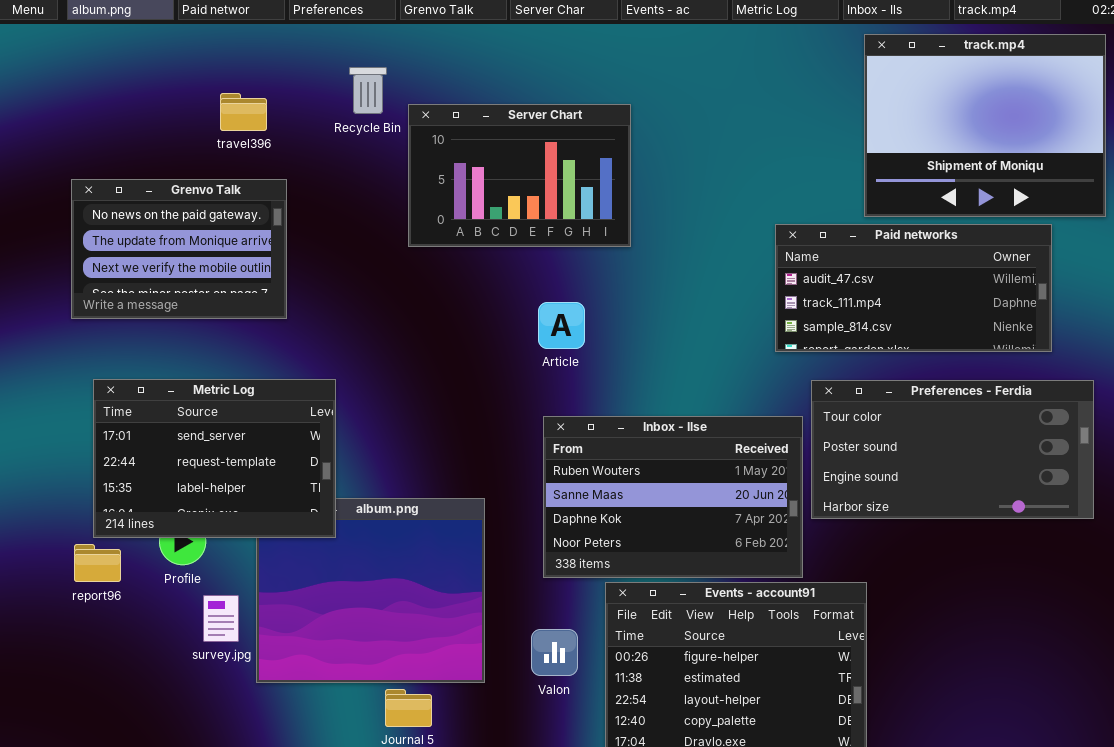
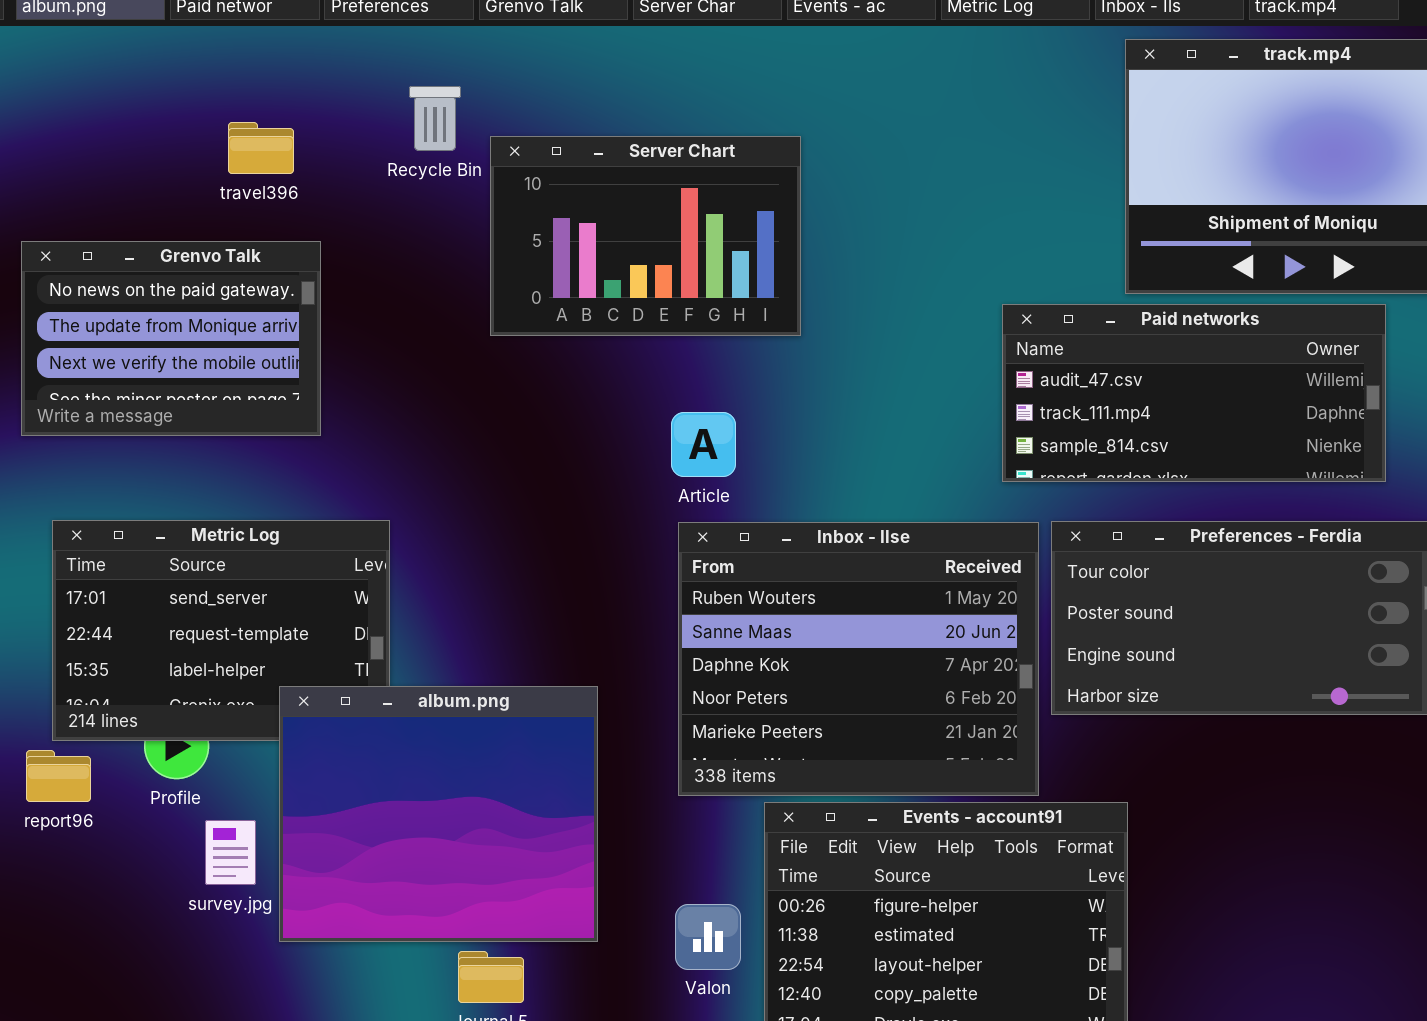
Inbox - Ilse: [543,416,803,578] -> [678,522,1039,796], resized
album.png: [256,498,485,683] -> [279,686,598,942], raised
Valon: [531,629,578,676] -> [675,904,741,970], moved

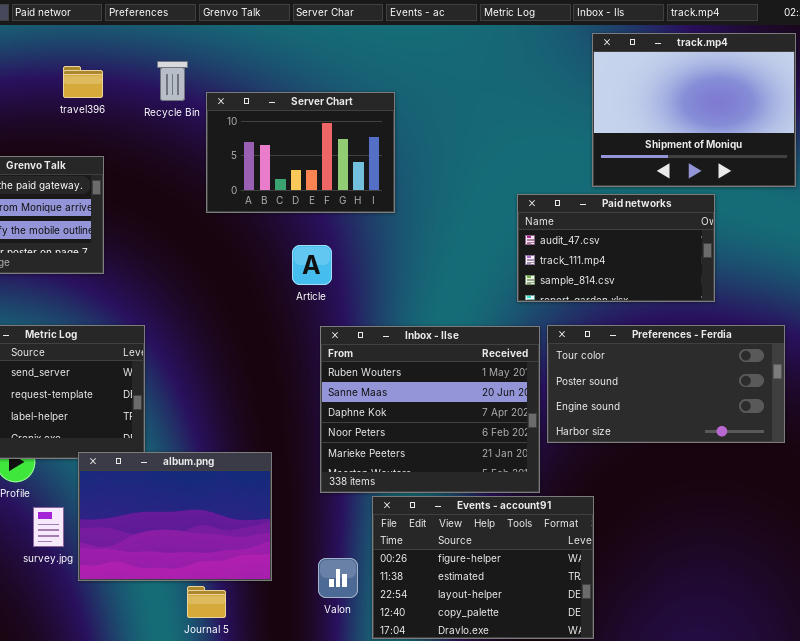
travel396: [228,122,294,174] -> [63,66,103,98], moved
Paid networks: [1002,304,1386,482] -> [517,194,715,302], resized
Article: [671,412,736,477] -> [292,245,332,285], moved
album.png: [279,686,598,942] -> [78,452,272,581], resized

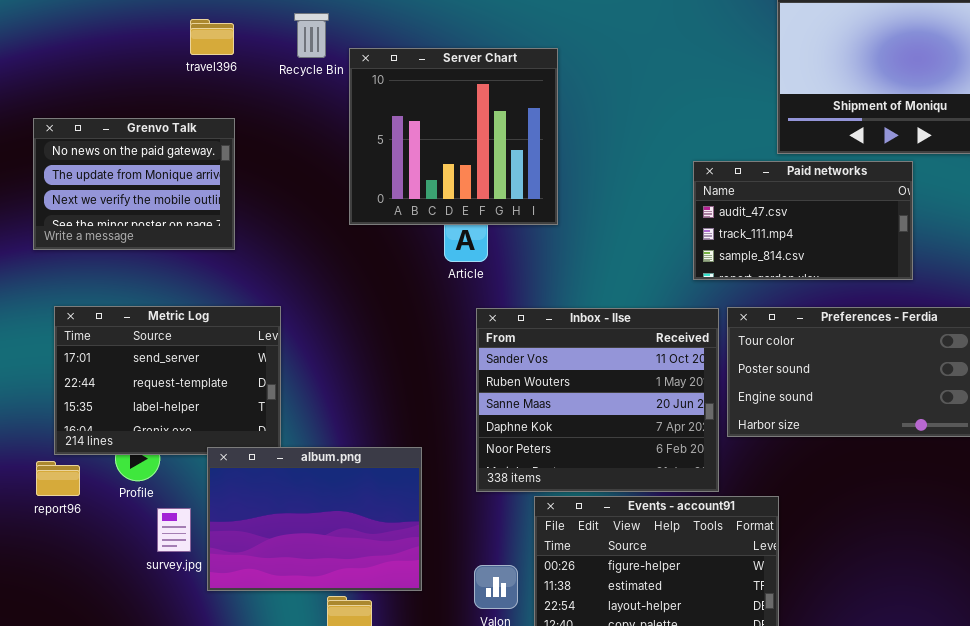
Server Chart: [206,92,395,213] -> [349,48,558,225], resized
Inbox - Ilse: [320,326,540,493] -> [476,308,719,492], scrolled up 1 row

